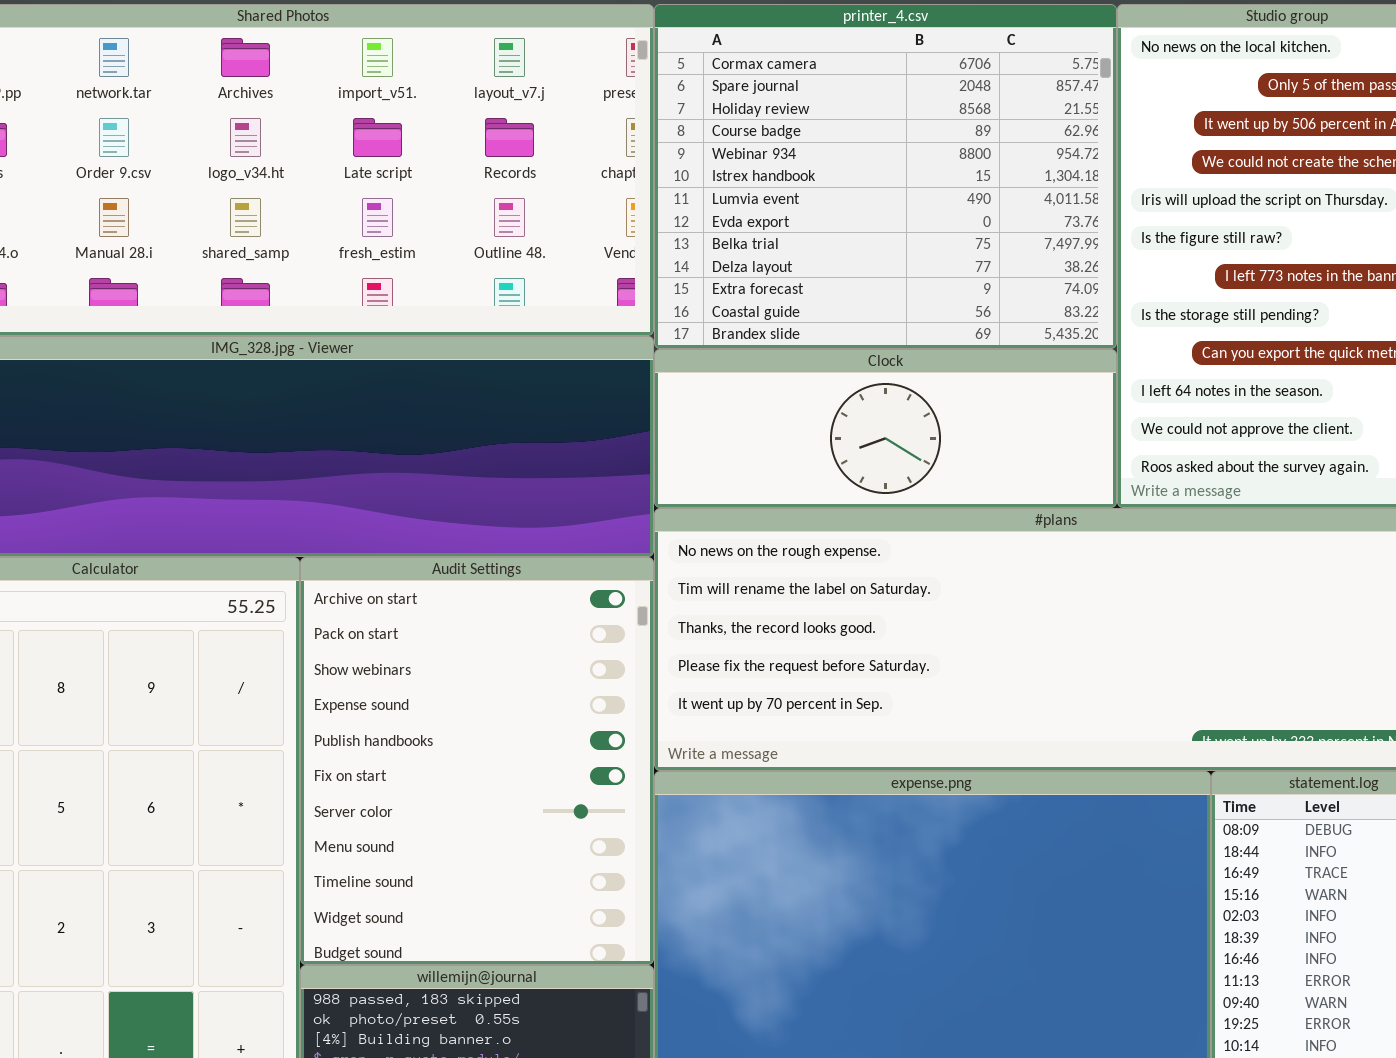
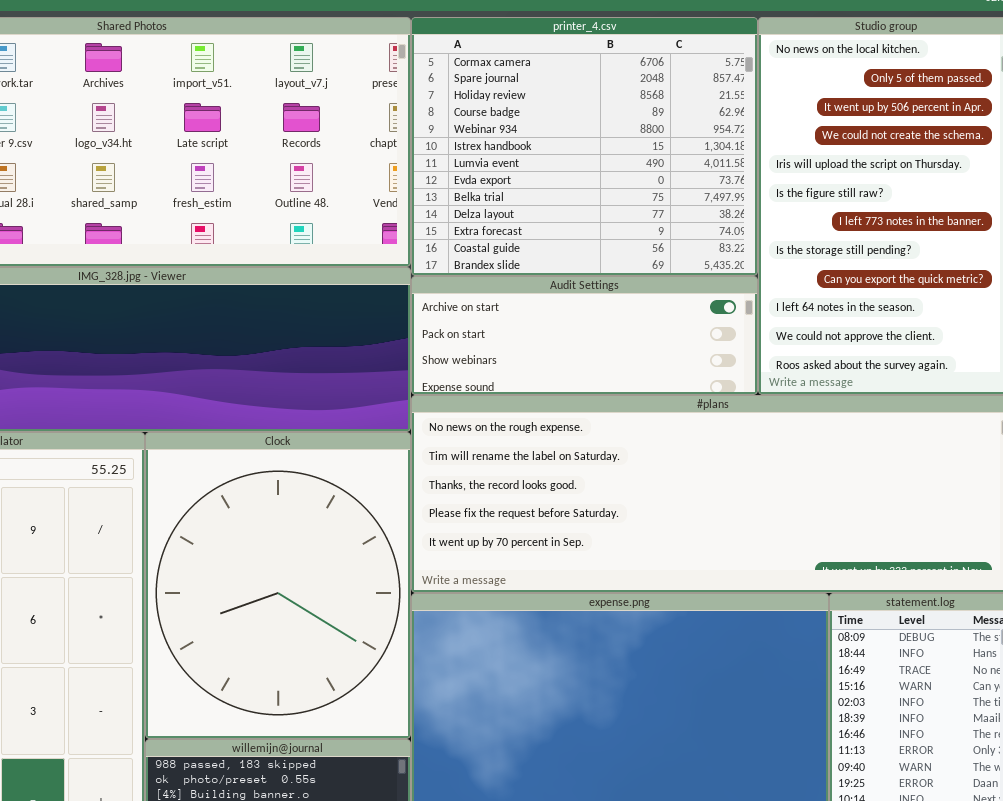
Clock: [654,349,1117,508] -> [145,432,411,739], moved, resized
Audit Settings: [300,557,654,965] -> [411,276,758,395], moved, resized

